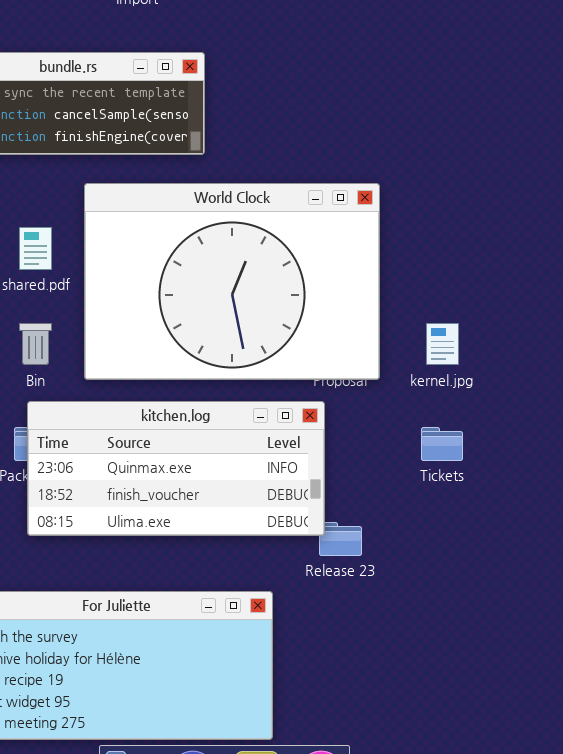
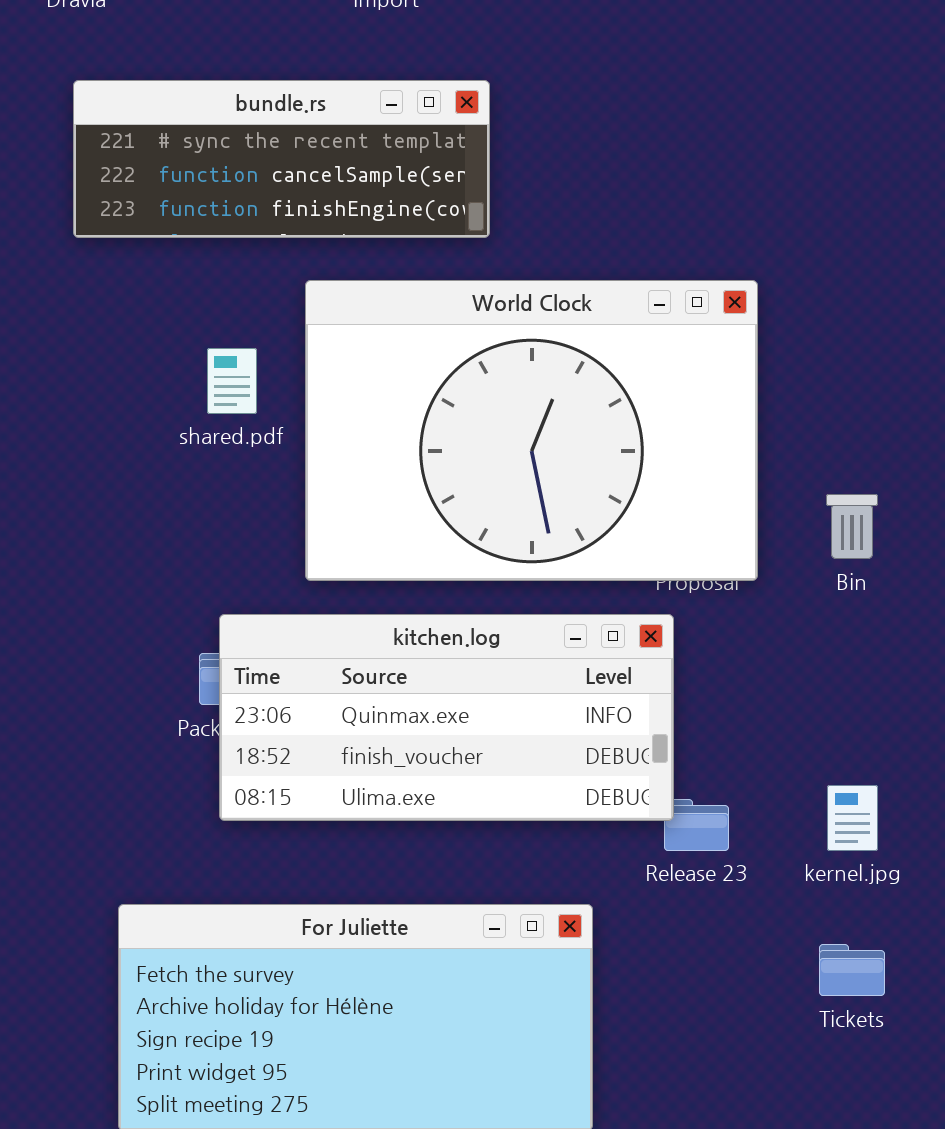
Bin: [19,323,52,365] -> [826,494,878,559], moved
kernel.jpg: [426,323,459,365] -> [827,785,878,851], moved
Tickets: [421,427,463,461] -> [819,944,885,996], moved

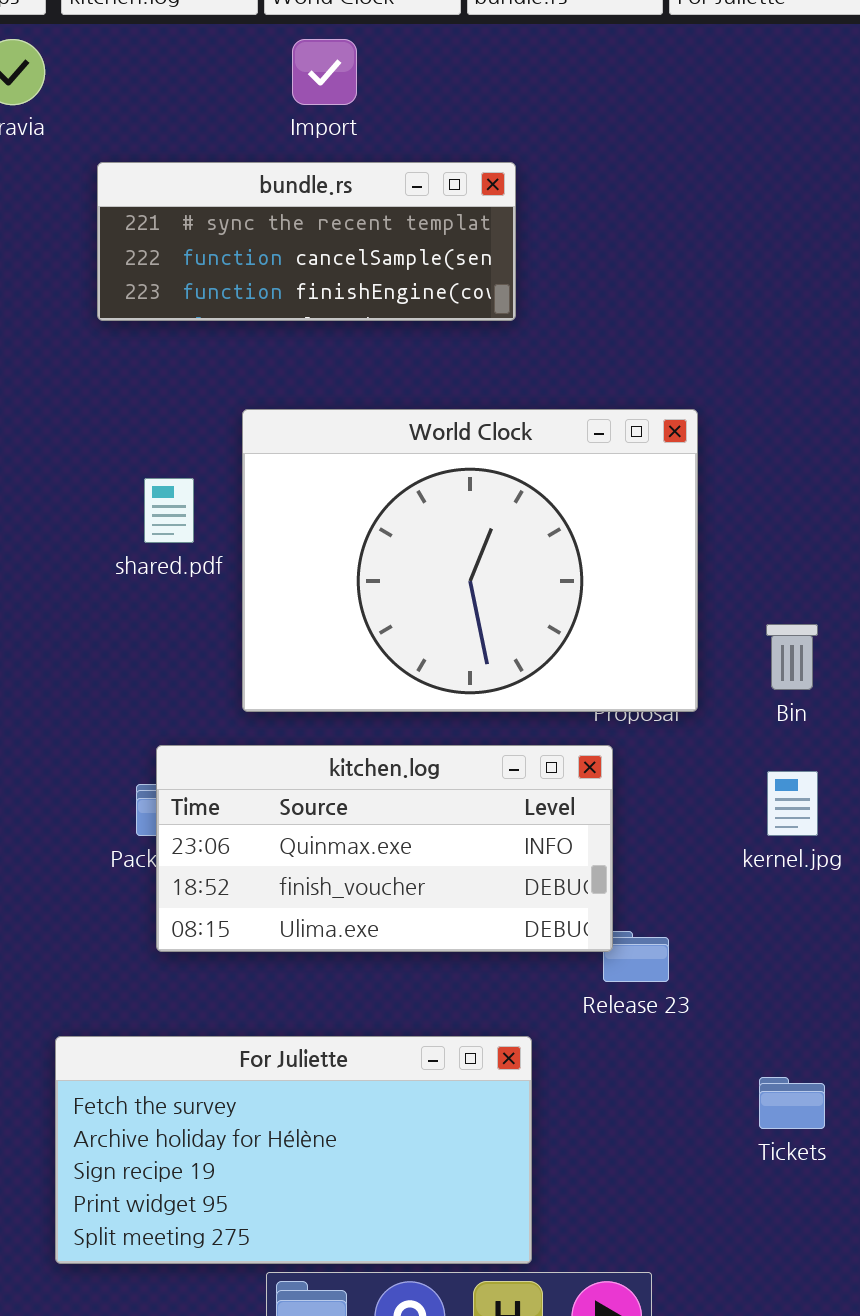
bundle.rs: [73,80,490,238] -> [97,162,516,321], moved
kernel.jpg: [827,785,878,851] -> [767,771,818,836], moved

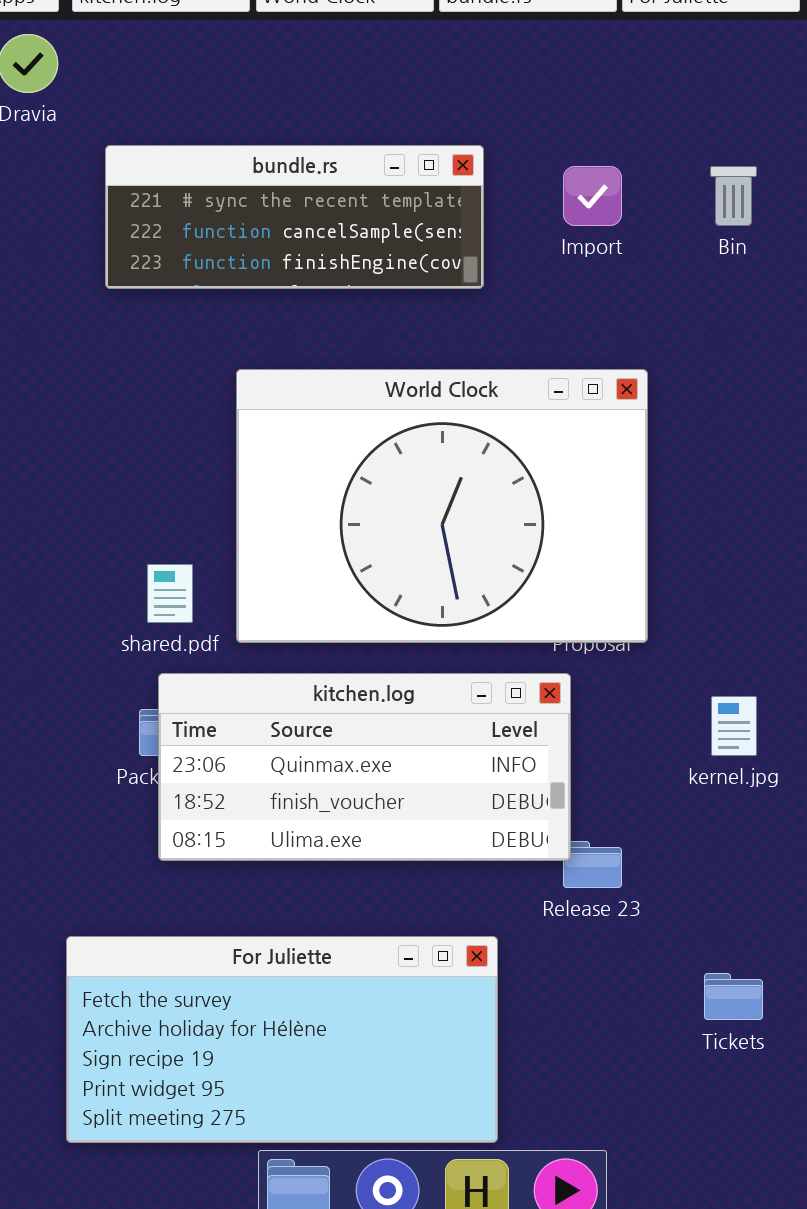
Import: [292,39,357,105] -> [563,166,622,226], moved
shared.pdf: [144,478,194,543] -> [147,564,193,623], moved
Bin: [766,624,818,690] -> [710,166,757,226], moved

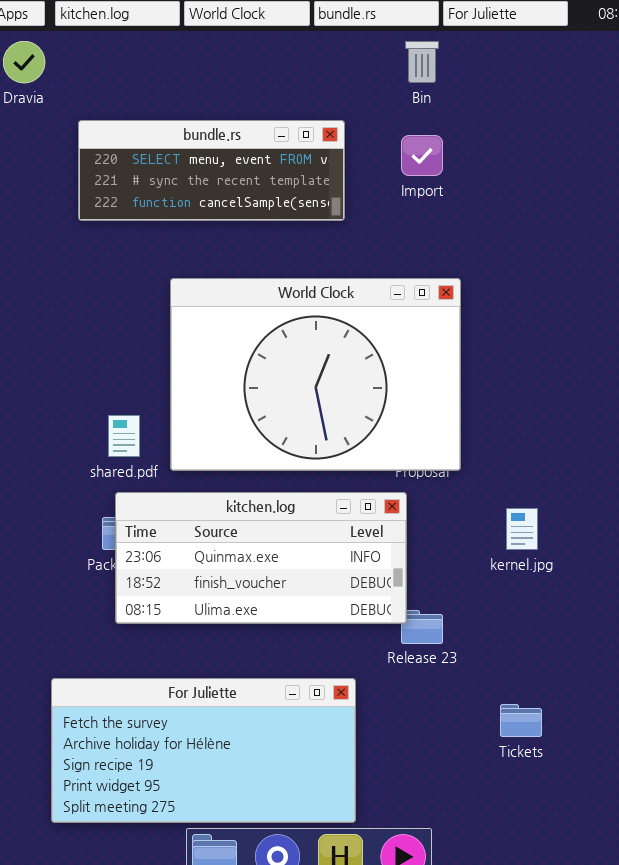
bundle.rs: [105,145,484,289] -> [78,120,345,221], scrolled up 1 row
Bin: [710,166,757,226] -> [405,41,439,83], moved

